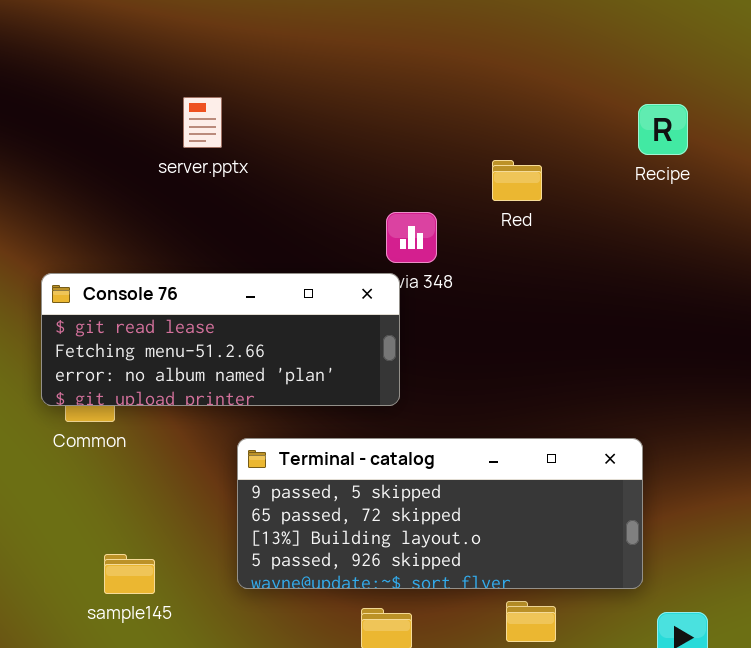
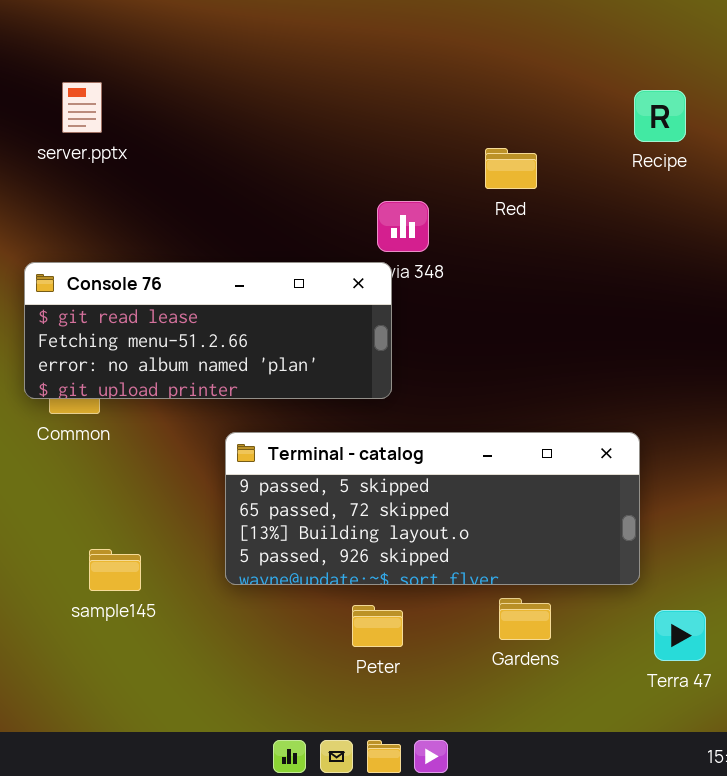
server.pptx: [183,97,222,148] -> [62,82,102,133], moved

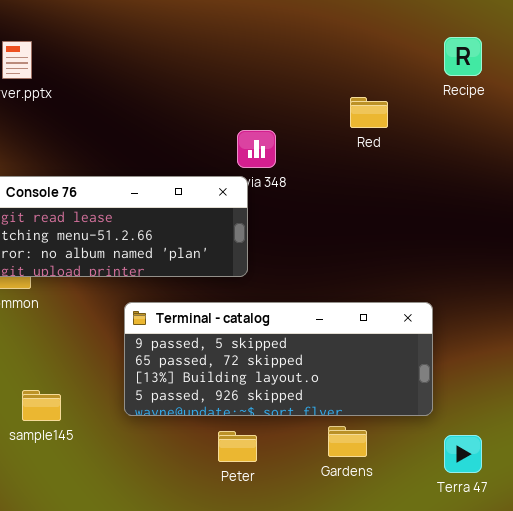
Recipe: [634,90,686,142] -> [444,37,482,76], moved
Red: [485,148,537,189] -> [350,97,388,128], moved

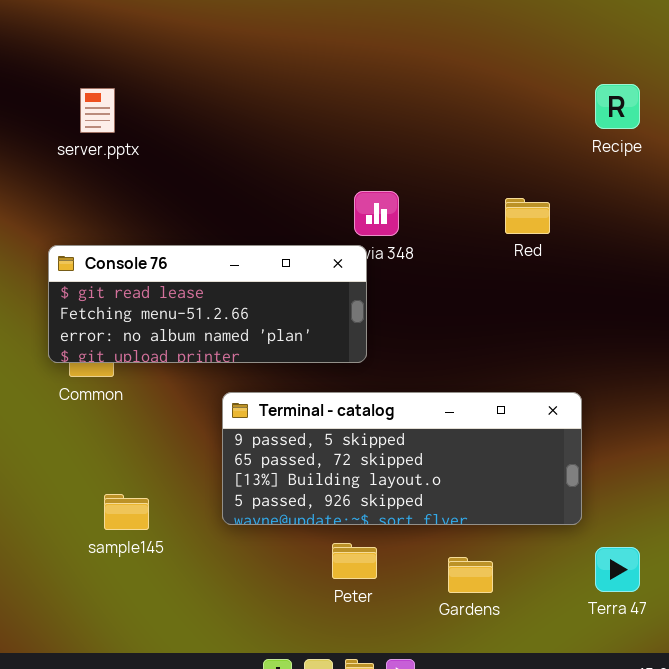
Red: [350,97,388,128] -> [505,198,550,234], moved
Gardens: [328,426,367,457] -> [448,557,493,593], moved

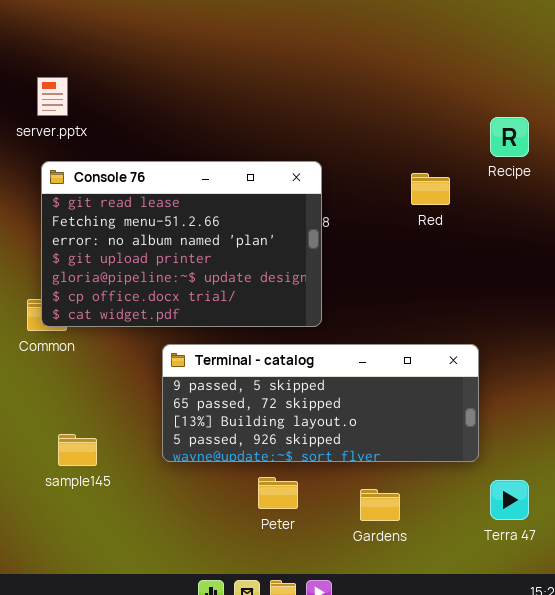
Recipe: [595,84,640,129] -> [490,117,529,157], moved
Console 76: [48,245,367,363] -> [41,161,322,327], moved, resized

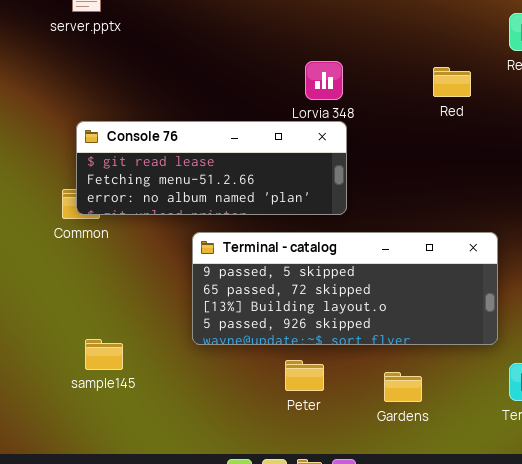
Console 76: [41,161,322,327] -> [76,121,347,215], resized
sample145: [58,434,97,466] -> [85,339,123,370], moved

